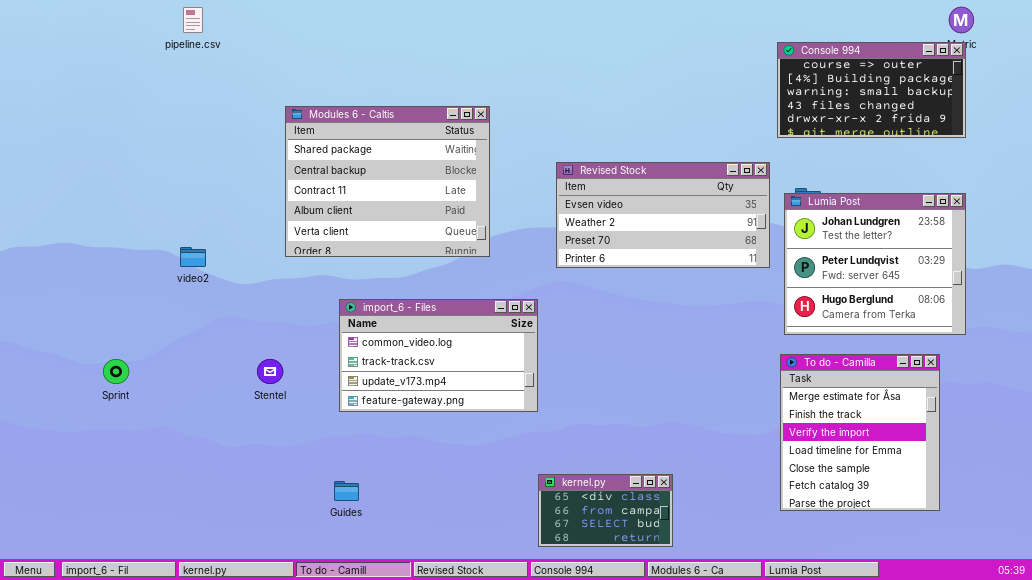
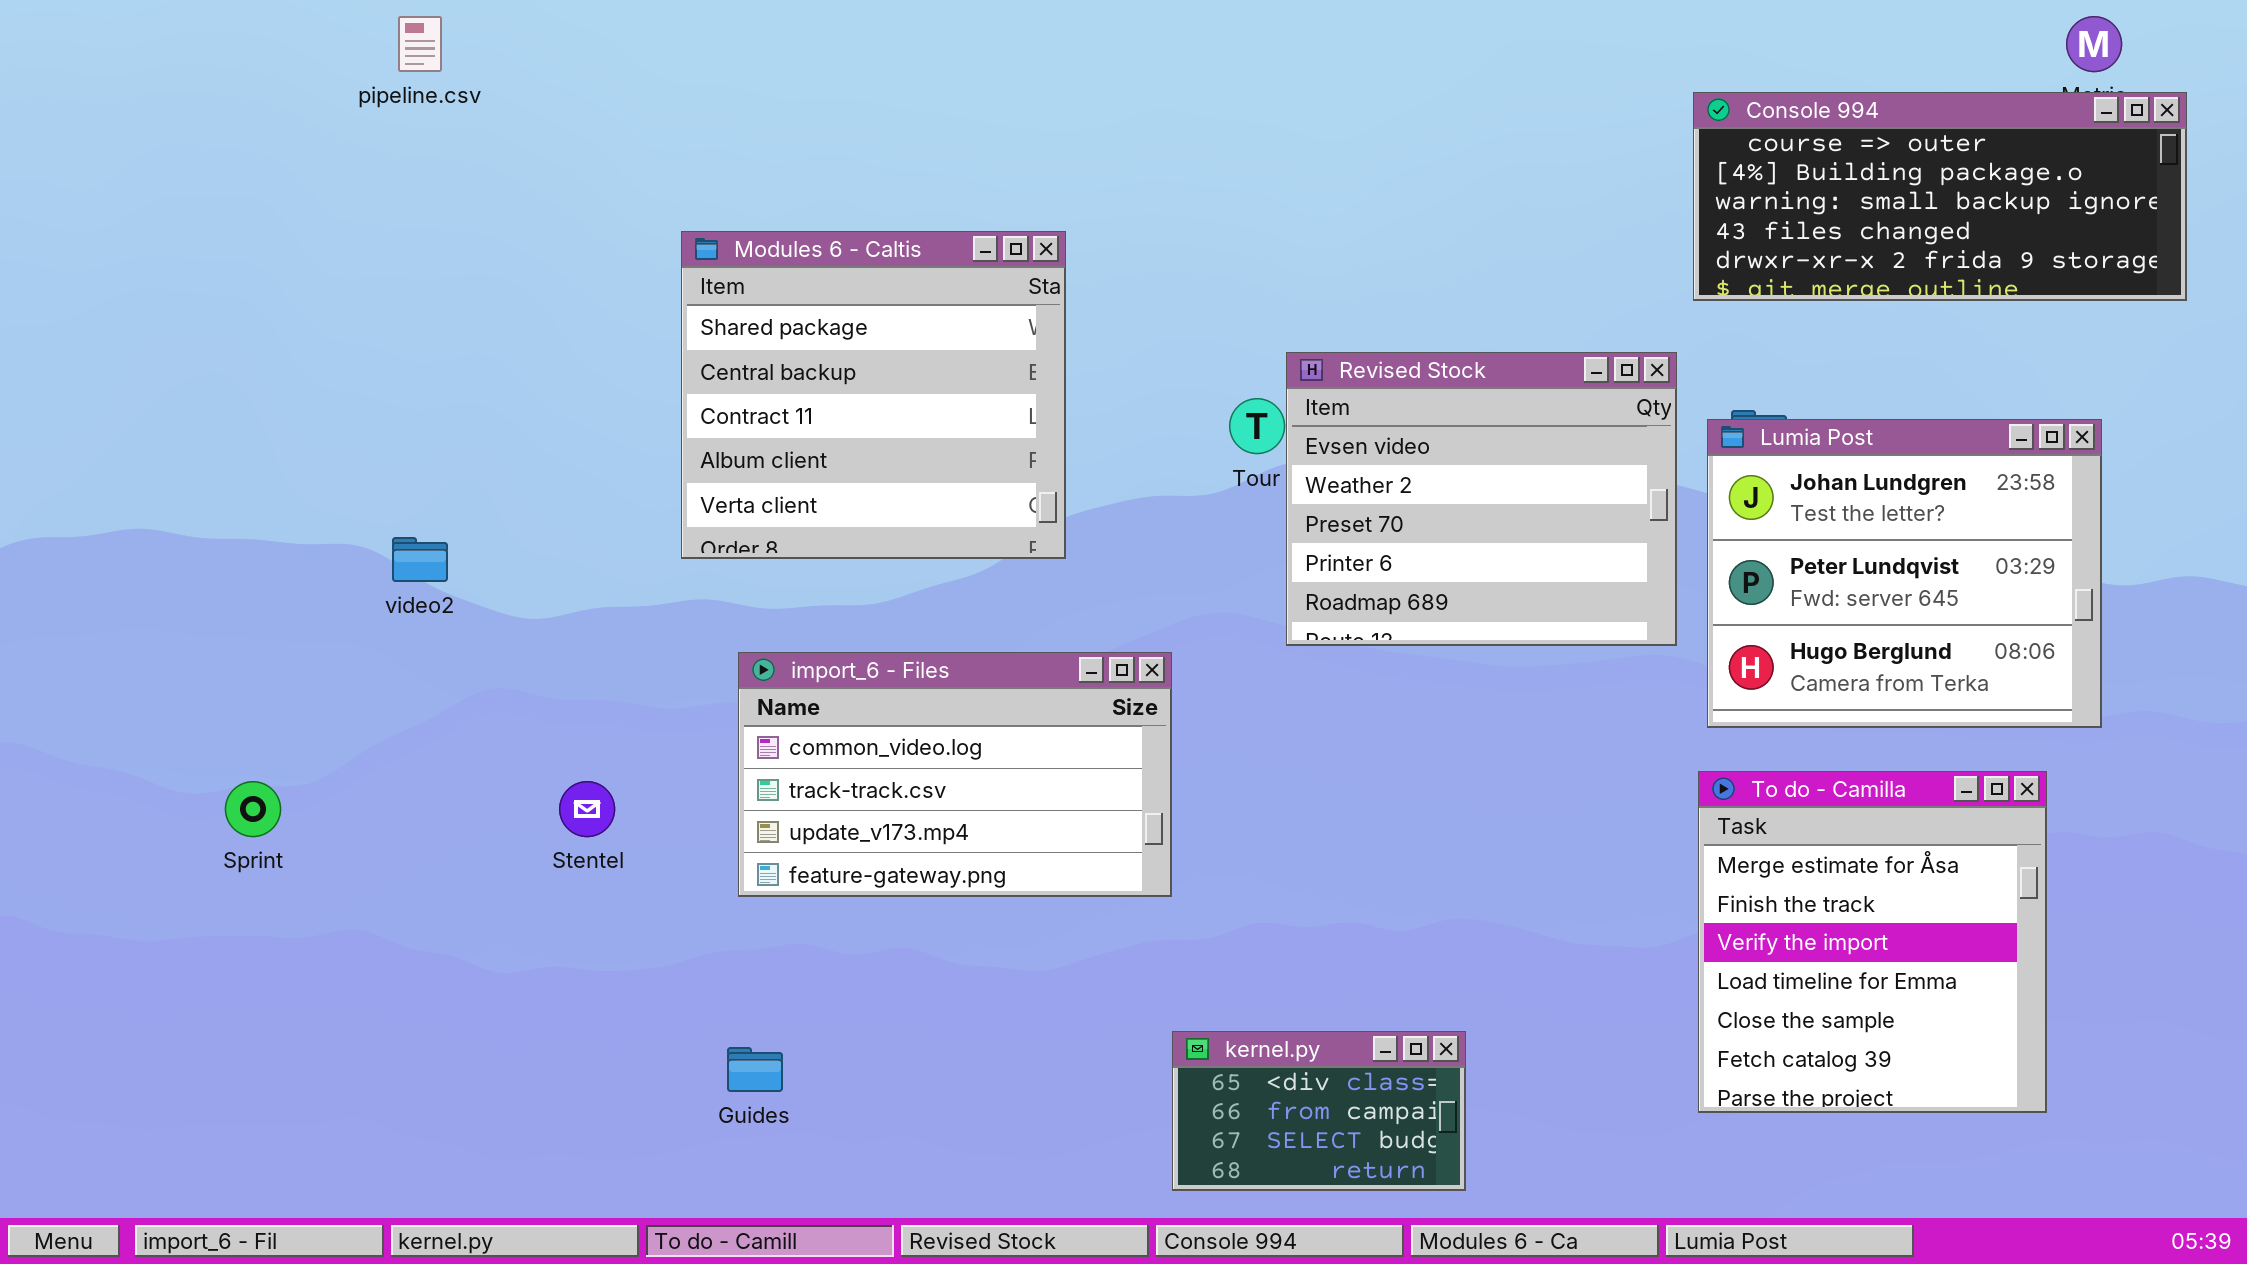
Console 994: [777,42,966,138] -> [1693,92,2187,301], resized
Modules 6 - Caltis: [285,106,490,257] -> [681,231,1066,559], resized
Revised Stock: [556,162,770,268] -> [1286,352,1677,646], resized

